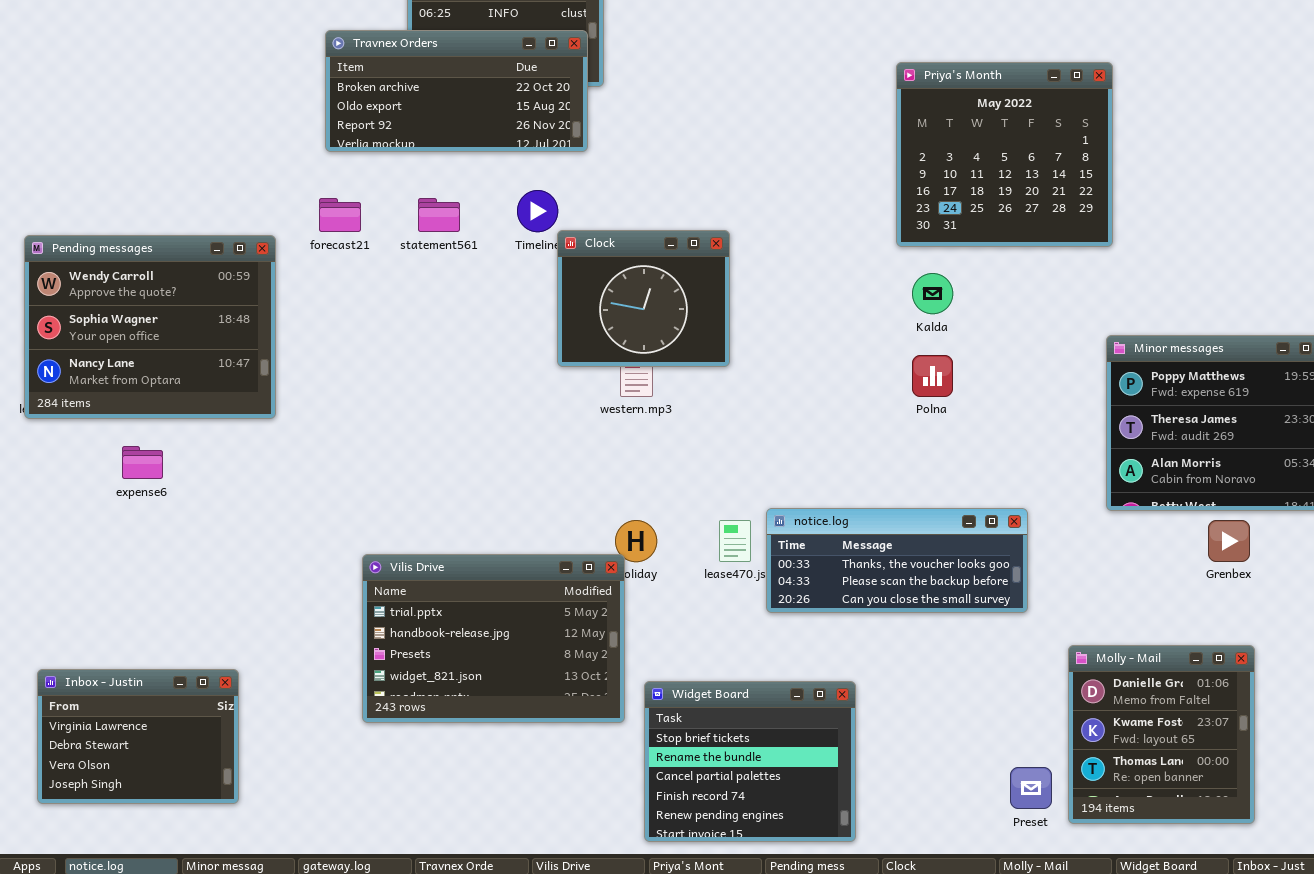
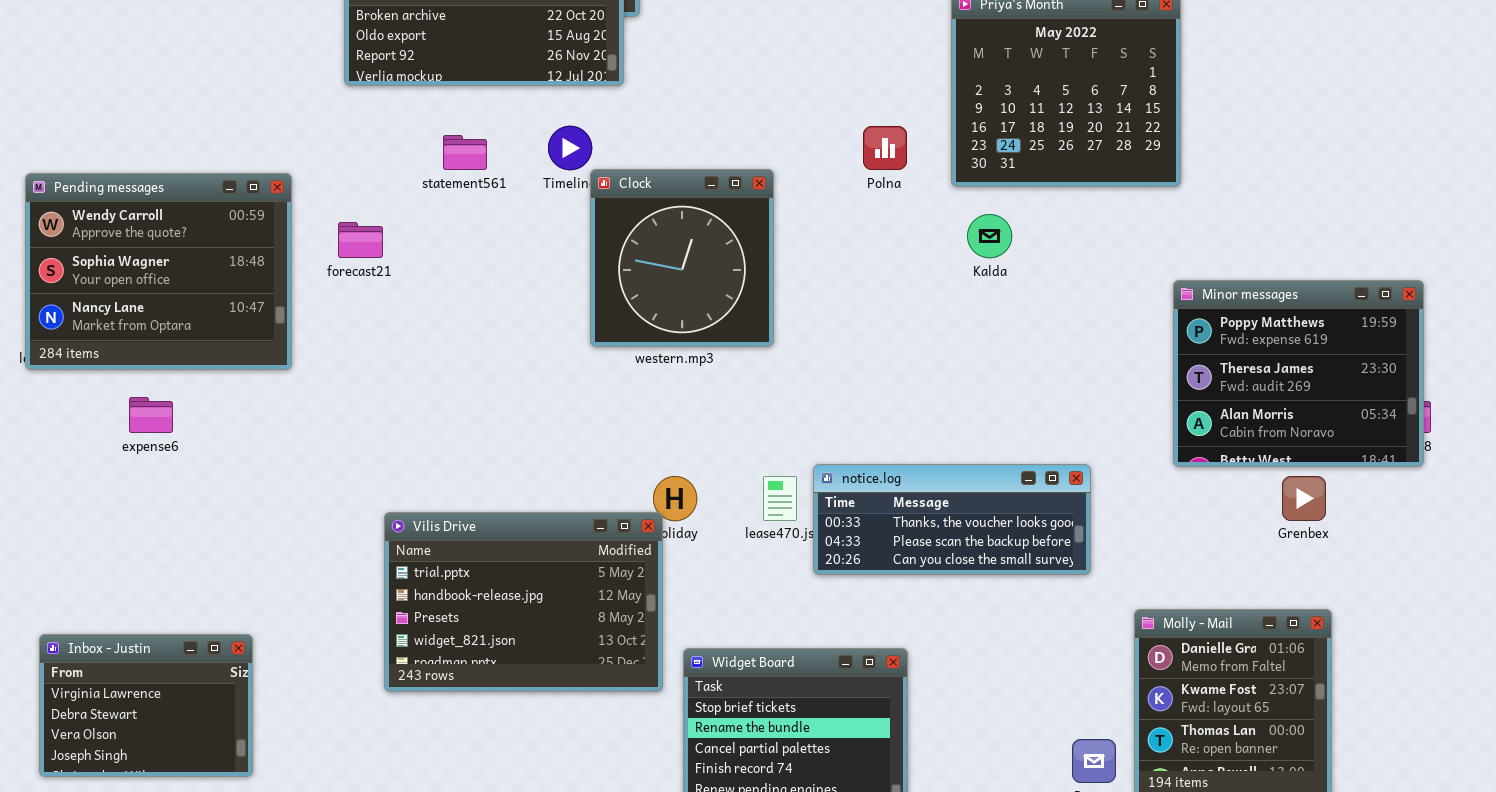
forecast21: [319,198,361,232] -> [338,222,383,258], moved
Clock: [557,230,730,367] -> [590,169,774,347], resized
Polna: [912,355,953,397] -> [863,126,907,170], moved

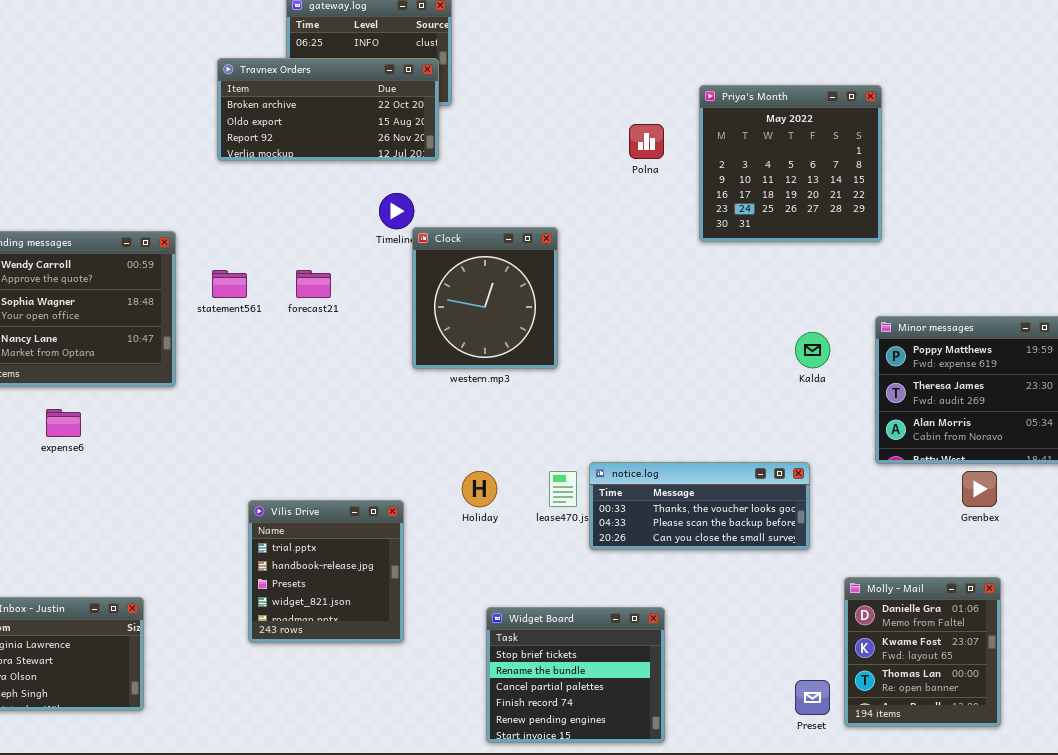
Polna: [863,126,907,170] -> [629,124,664,159], moved
statement561: [443,135,487,170] -> [212,270,247,298], moved
Kalda: [967,214,1012,258] -> [795,332,830,368], moved
forecast21: [338,222,383,258] -> [296,270,331,298], moved
Vilis Drive: [384,512,663,692] -> [248,500,404,643], resized

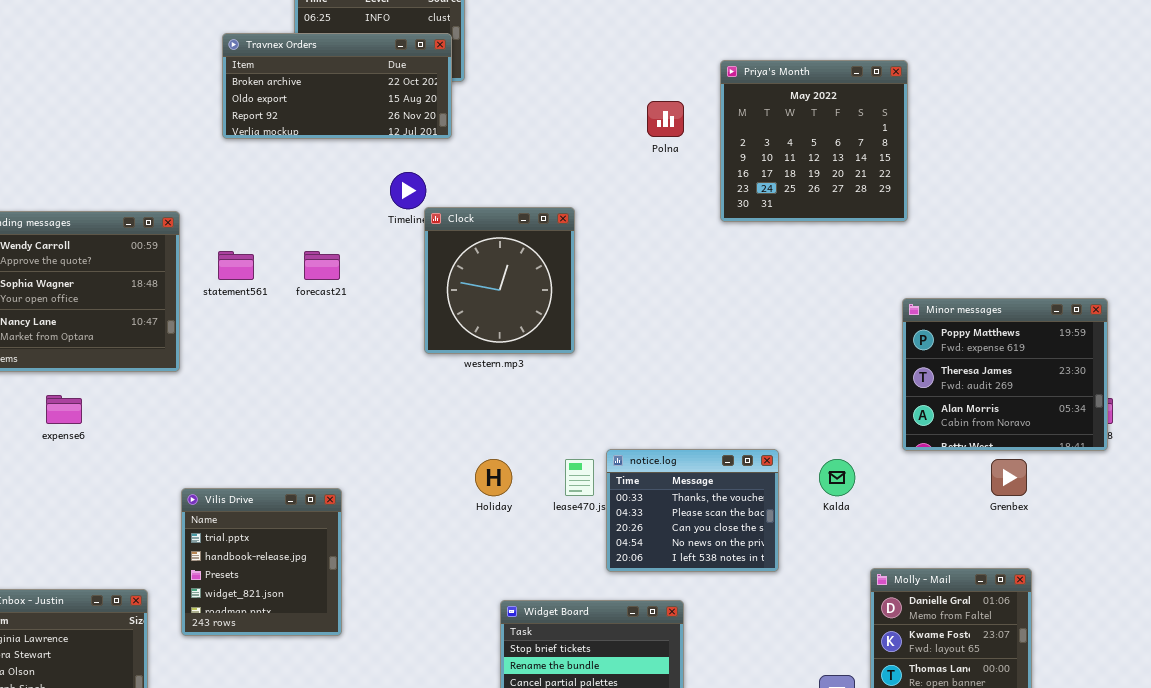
Kalda: [795,332,830,368] -> [819,459,855,496], moved
notice.log: [589,462,810,550] -> [606,449,779,572], resized
Vilis Drive: [248,500,404,643] -> [181,488,342,636], moved

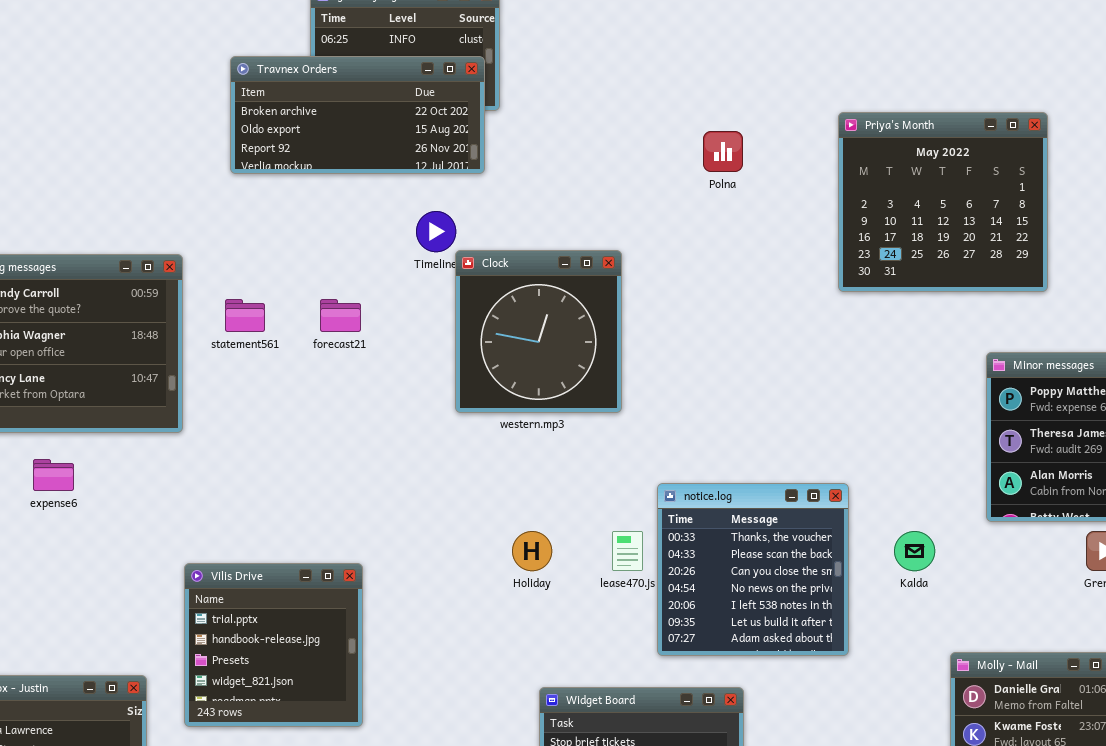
Priya's Month: [720,60,908,222] -> [838,112,1048,292], moved
notice.log: [606,449,779,572] -> [657,483,849,656], resized

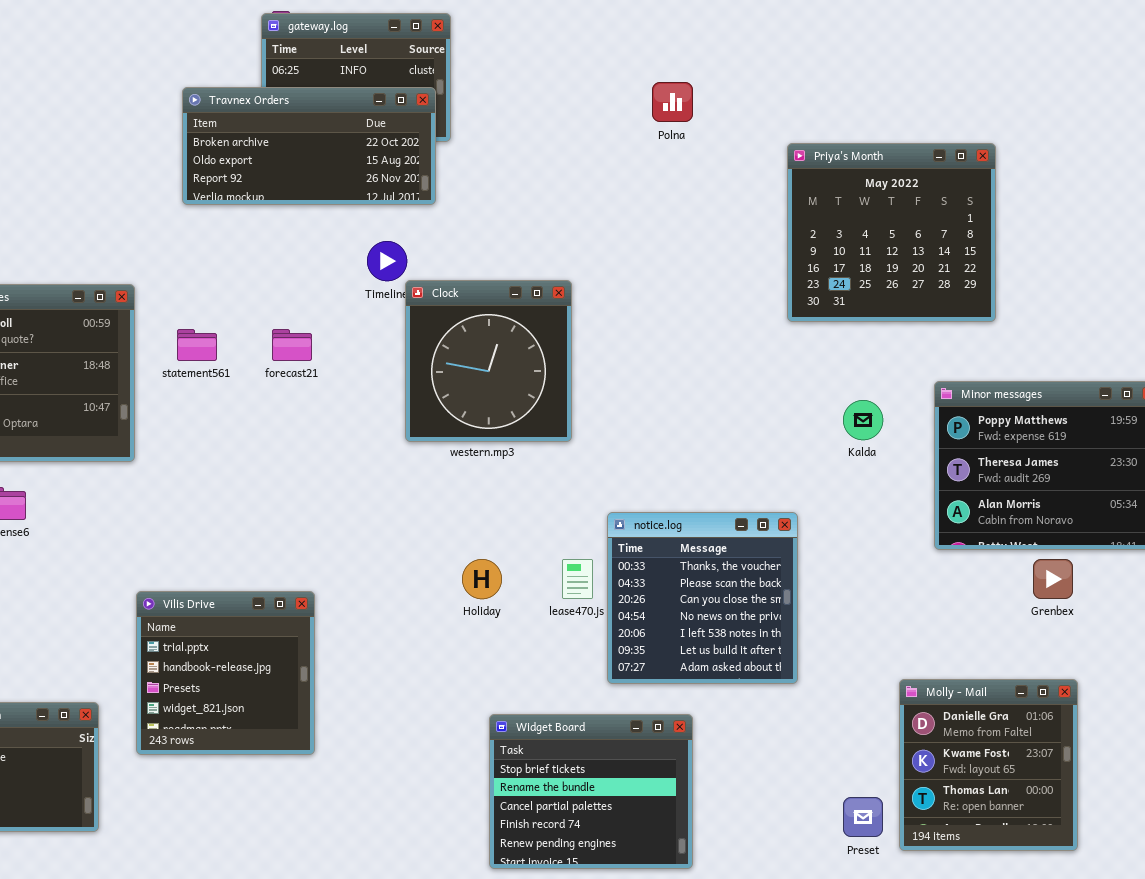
Polna: [703,131,743,172] -> [652,82,693,122], moved
Kalda: [894,531,935,571] -> [843,400,883,440], moved

